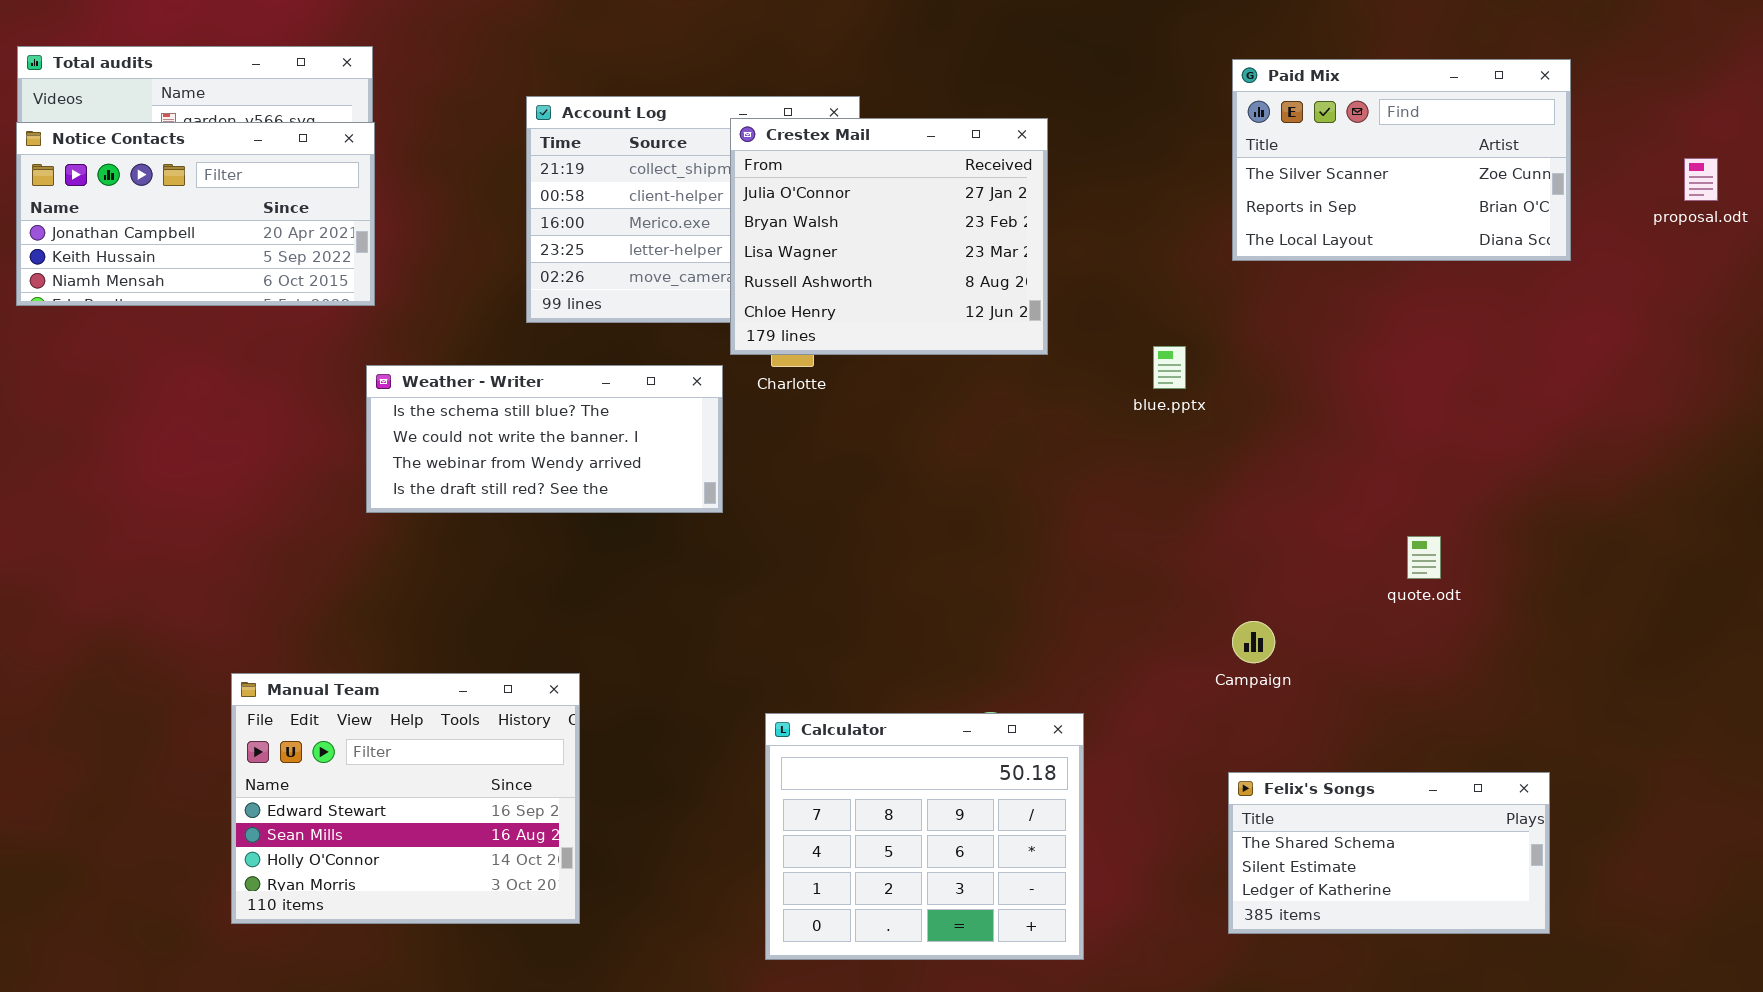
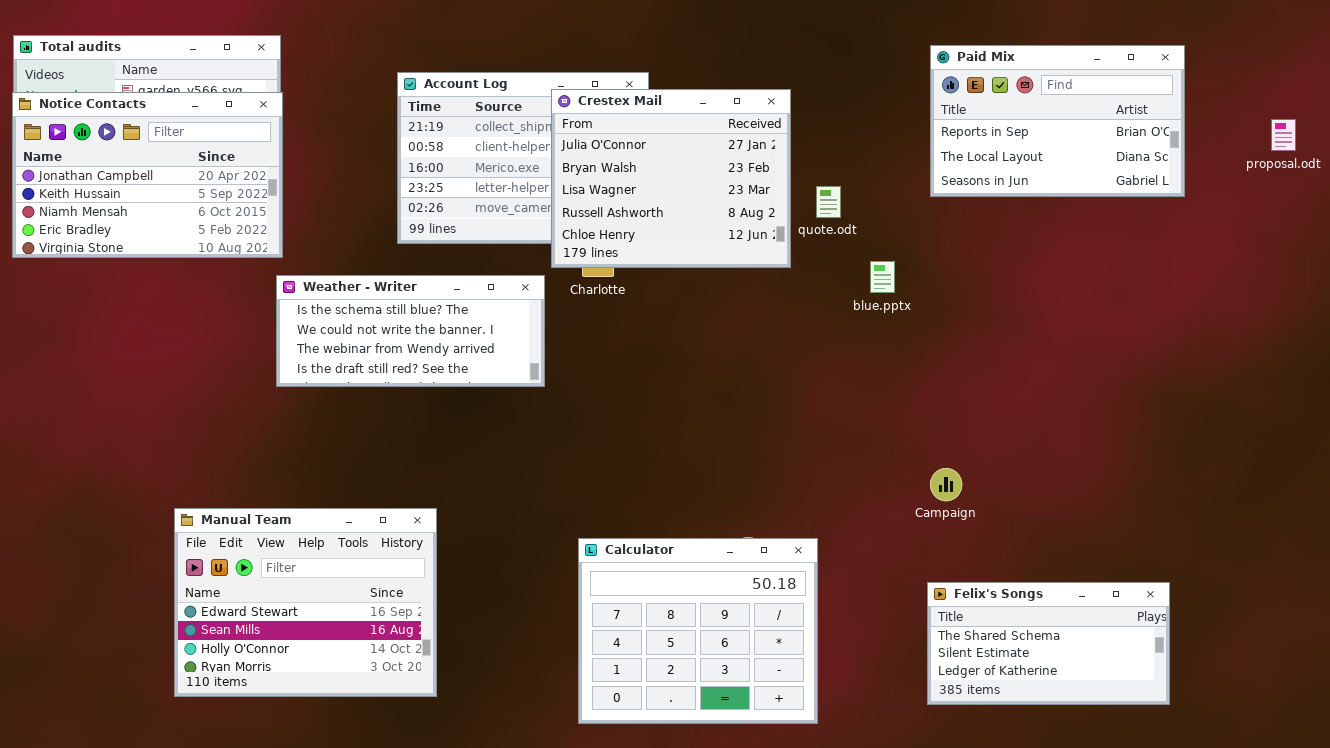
Paid Mix: [1232,59,1571,261] -> [930,45,1185,197], scrolled down 1 row
Notice Contacts: [16,122,375,306] -> [12,92,283,258], resized
quote.odt: [1407,536,1441,579] -> [816,186,841,218], moved

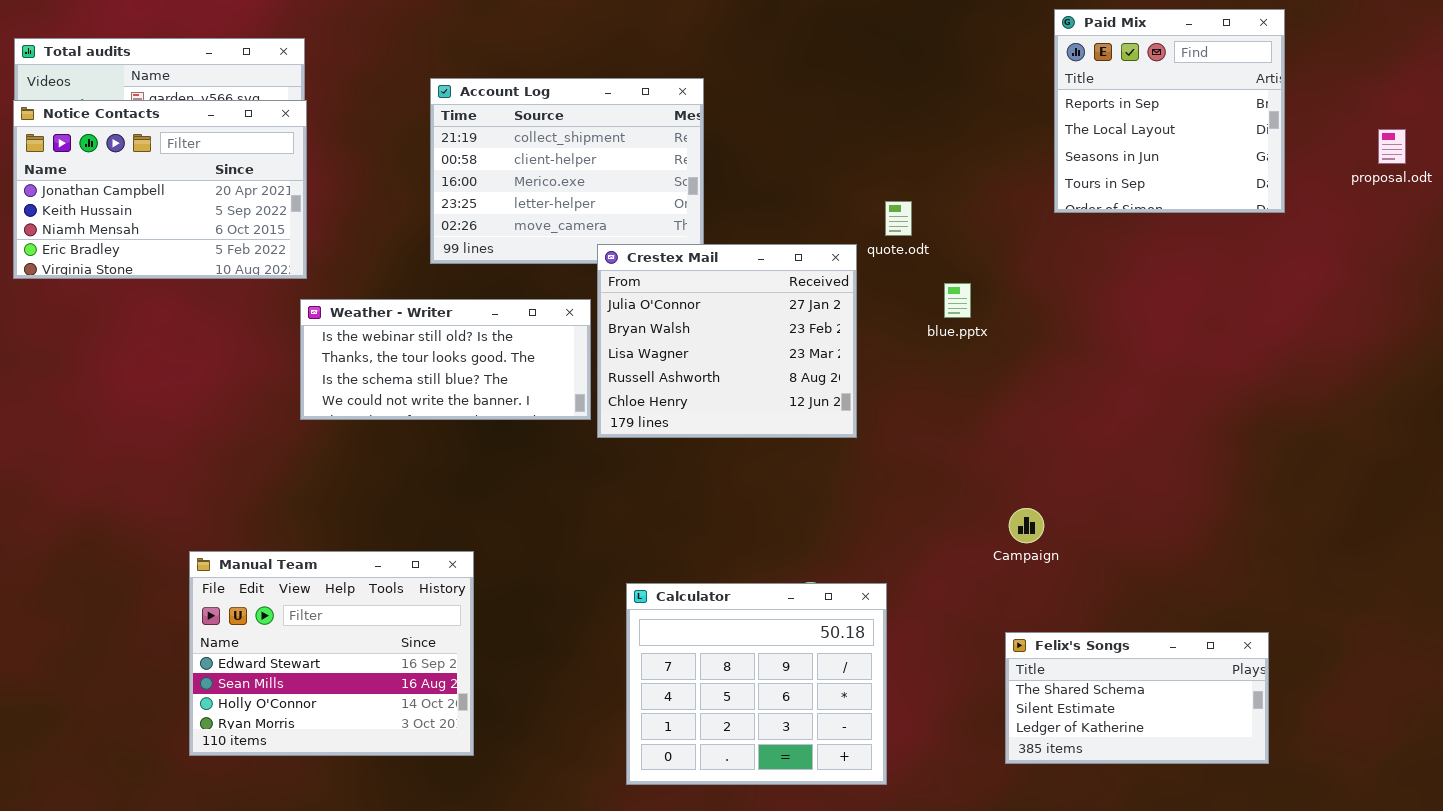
Paid Mix: [930,45,1185,197] -> [1054,9,1285,213], resized
Crestex Mail: [551,89,791,268] -> [597,244,857,438], moved
Weather - Writer: [276,275,545,387] -> [300,299,591,420], scrolled up 2 rows

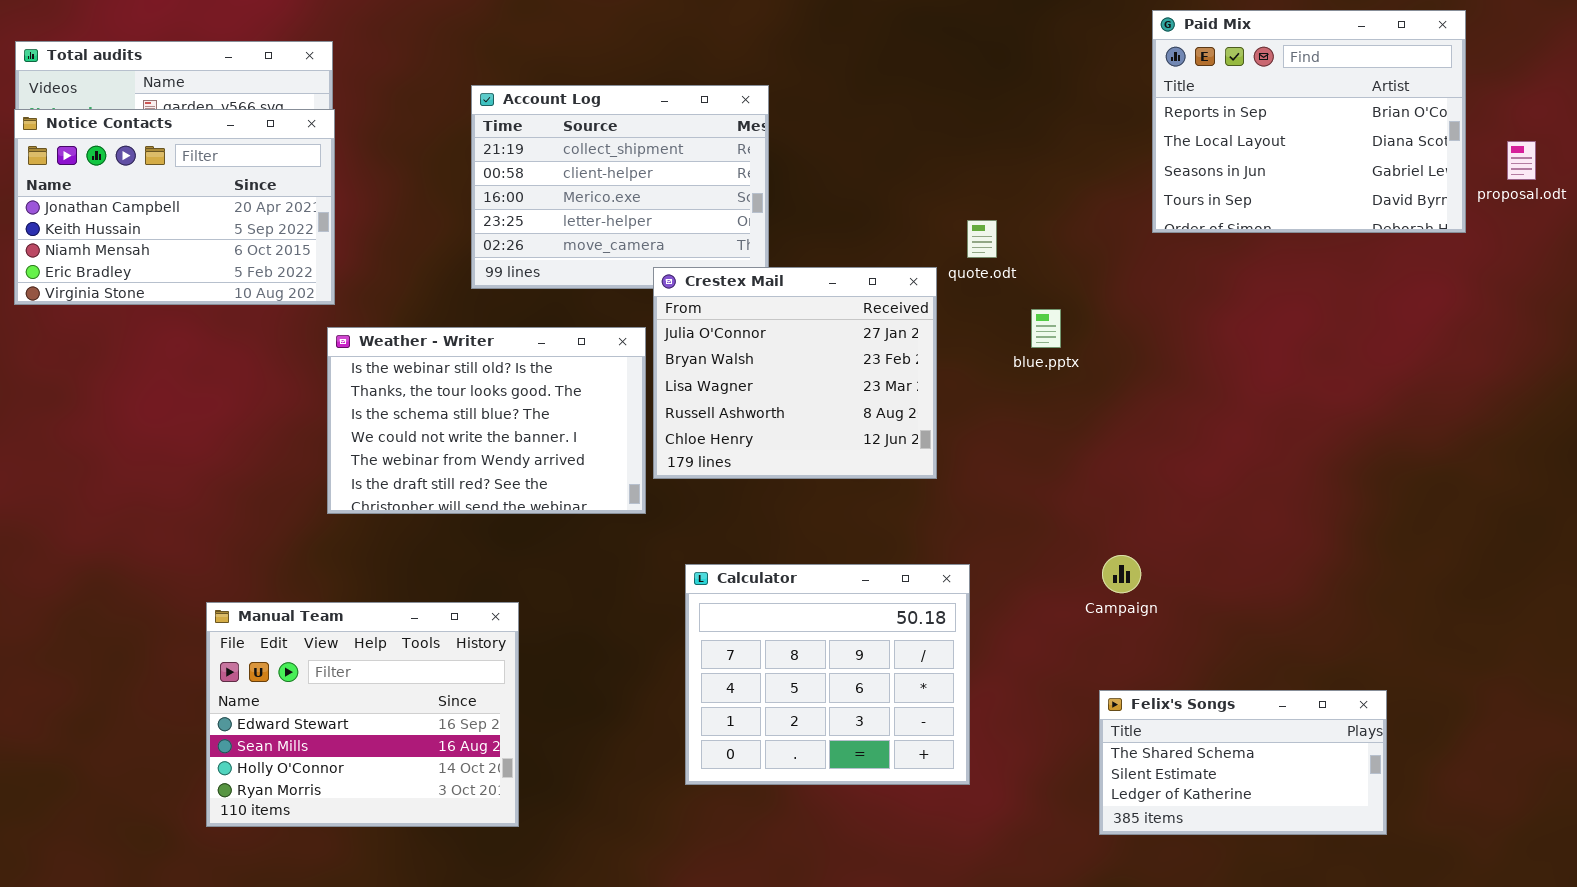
Paid Mix: [1054,9,1285,213] -> [1152,10,1466,233], resized
Weather - Writer: [300,299,591,420] -> [327,327,646,514], resized
Calculator: [626,583,887,785] -> [685,564,970,785], moved

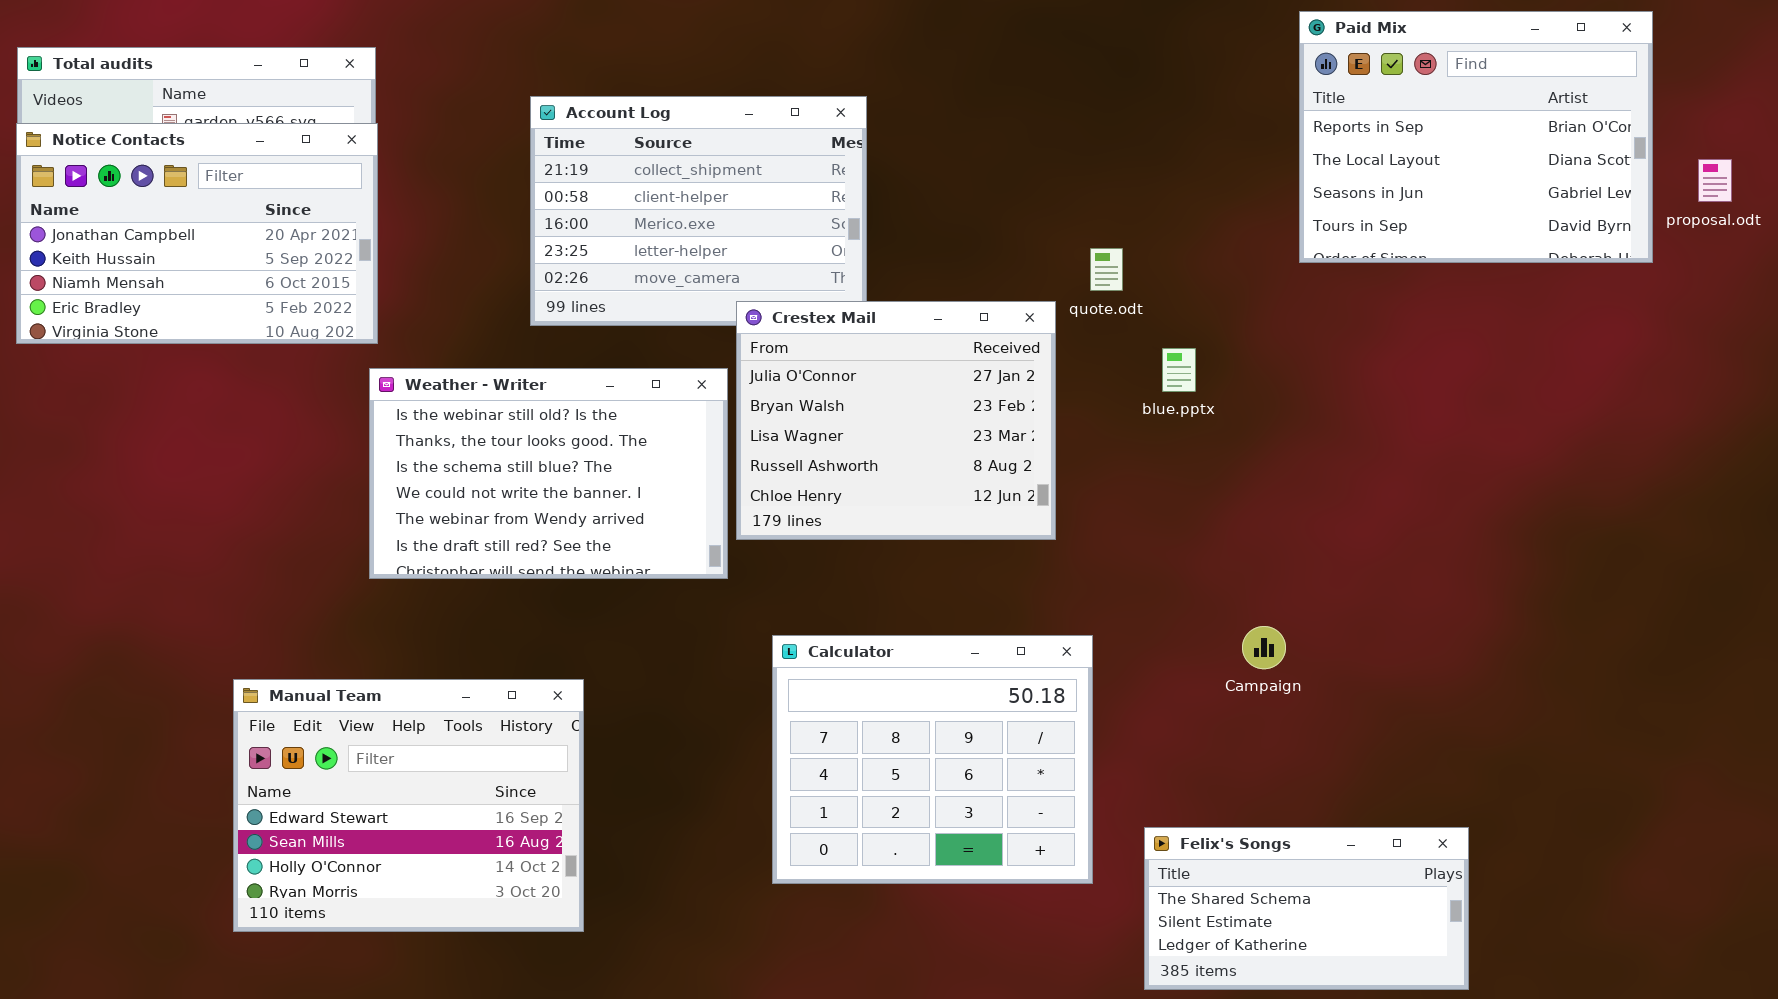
Felix's Songs: [1099,690,1387,835] -> [1144,827,1469,990], moved

